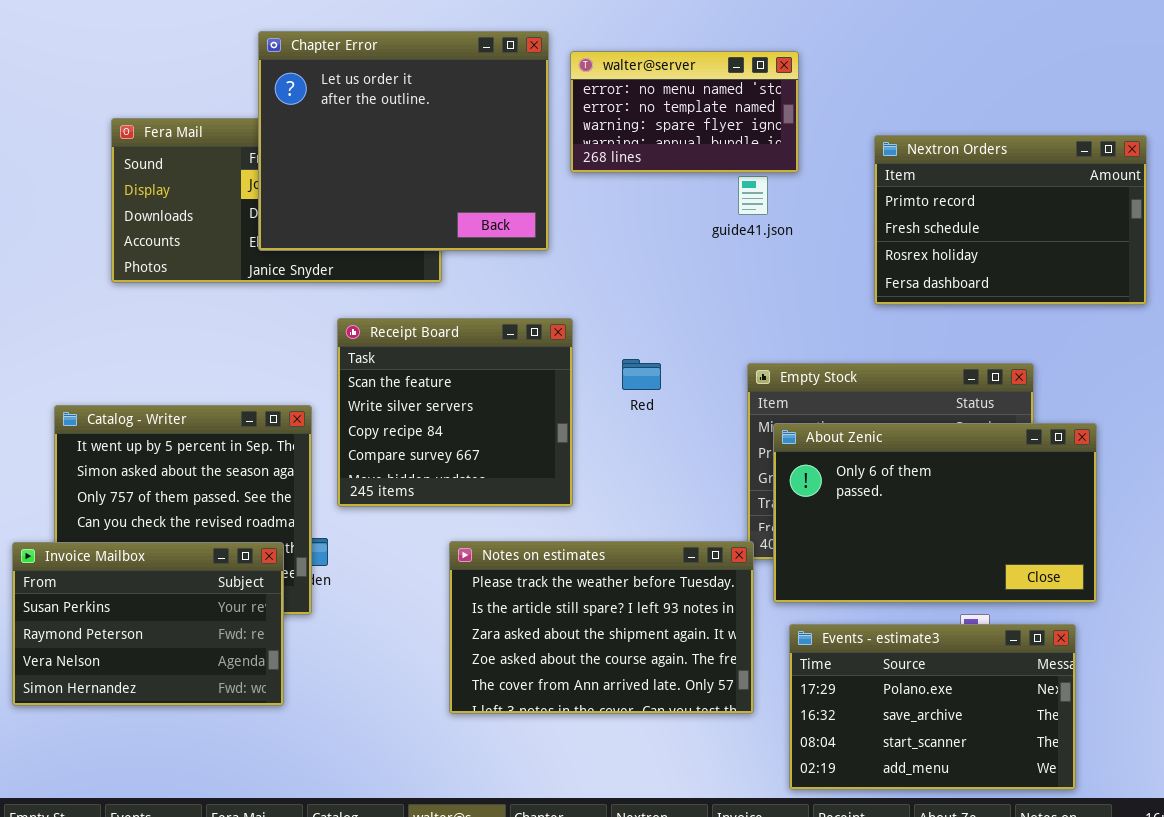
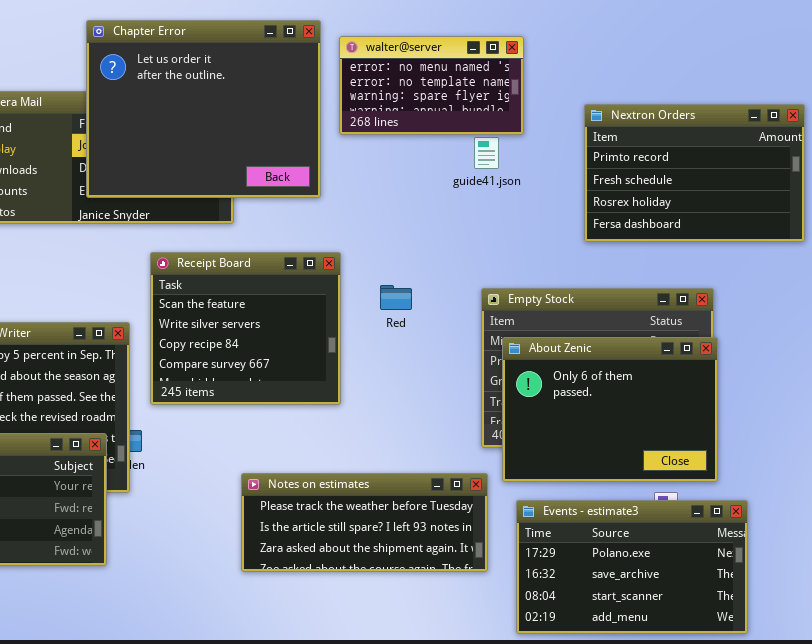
About Zenic: [773,423,1097,603] -> [502,337,718,482], resized
Notes on estimates: [449,541,754,714] -> [241,473,488,572], resized

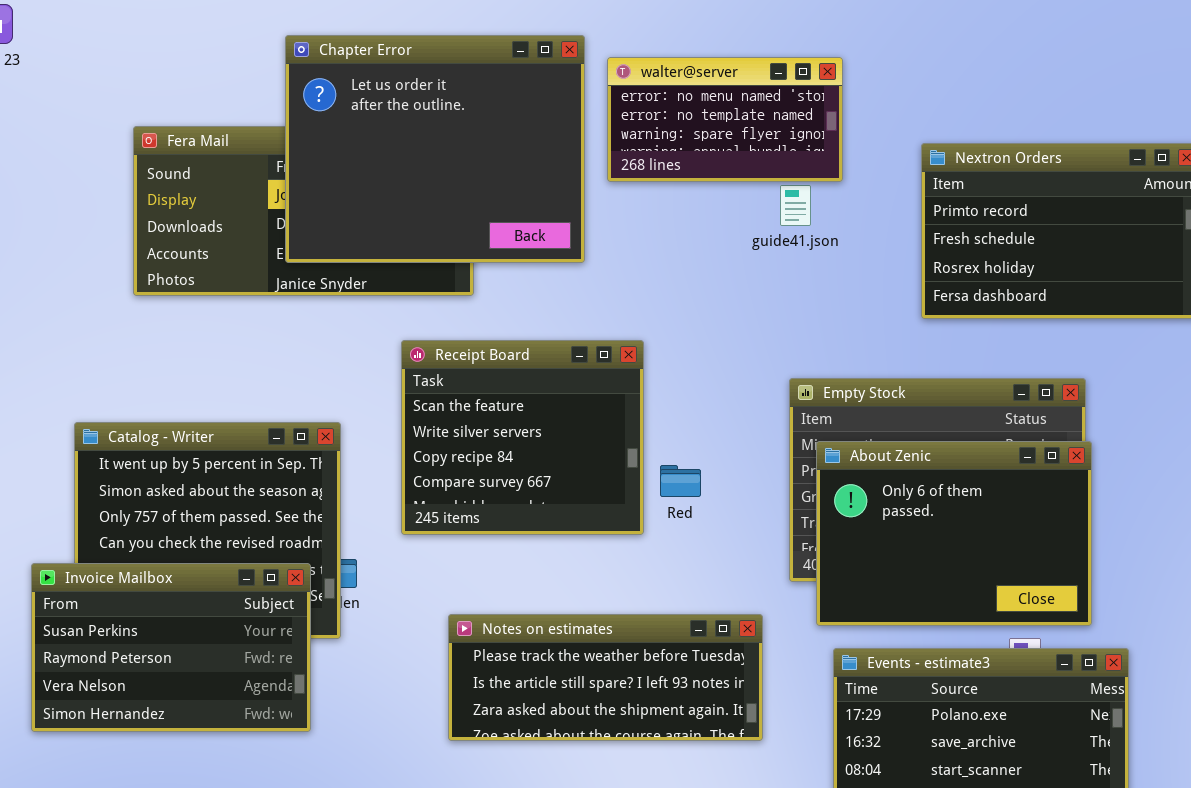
Receipt Board: [150,252,341,405] -> [401,340,644,535], moved
Red: [380,285,412,310] -> [660,465,701,497], moved
Notes on estimates: [241,473,488,572] -> [448,614,763,741], moved

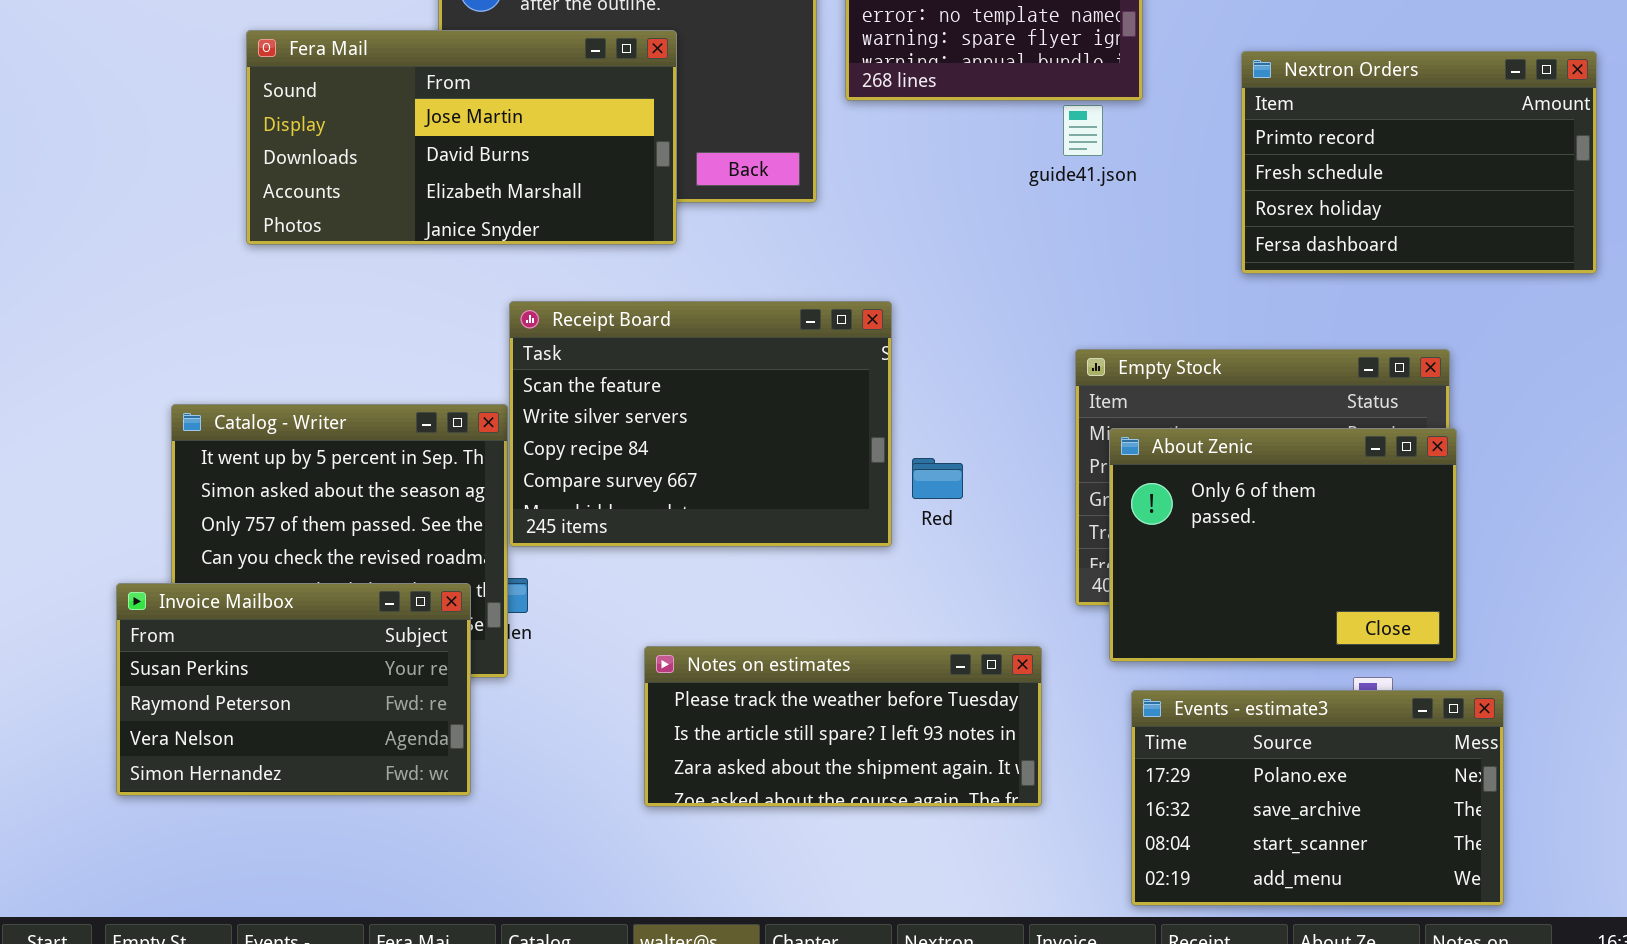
Fera Mail: [133,126,474,296] -> [246,30,677,245], raised
Receipt Board: [401,340,644,535] -> [509,301,892,547], resized

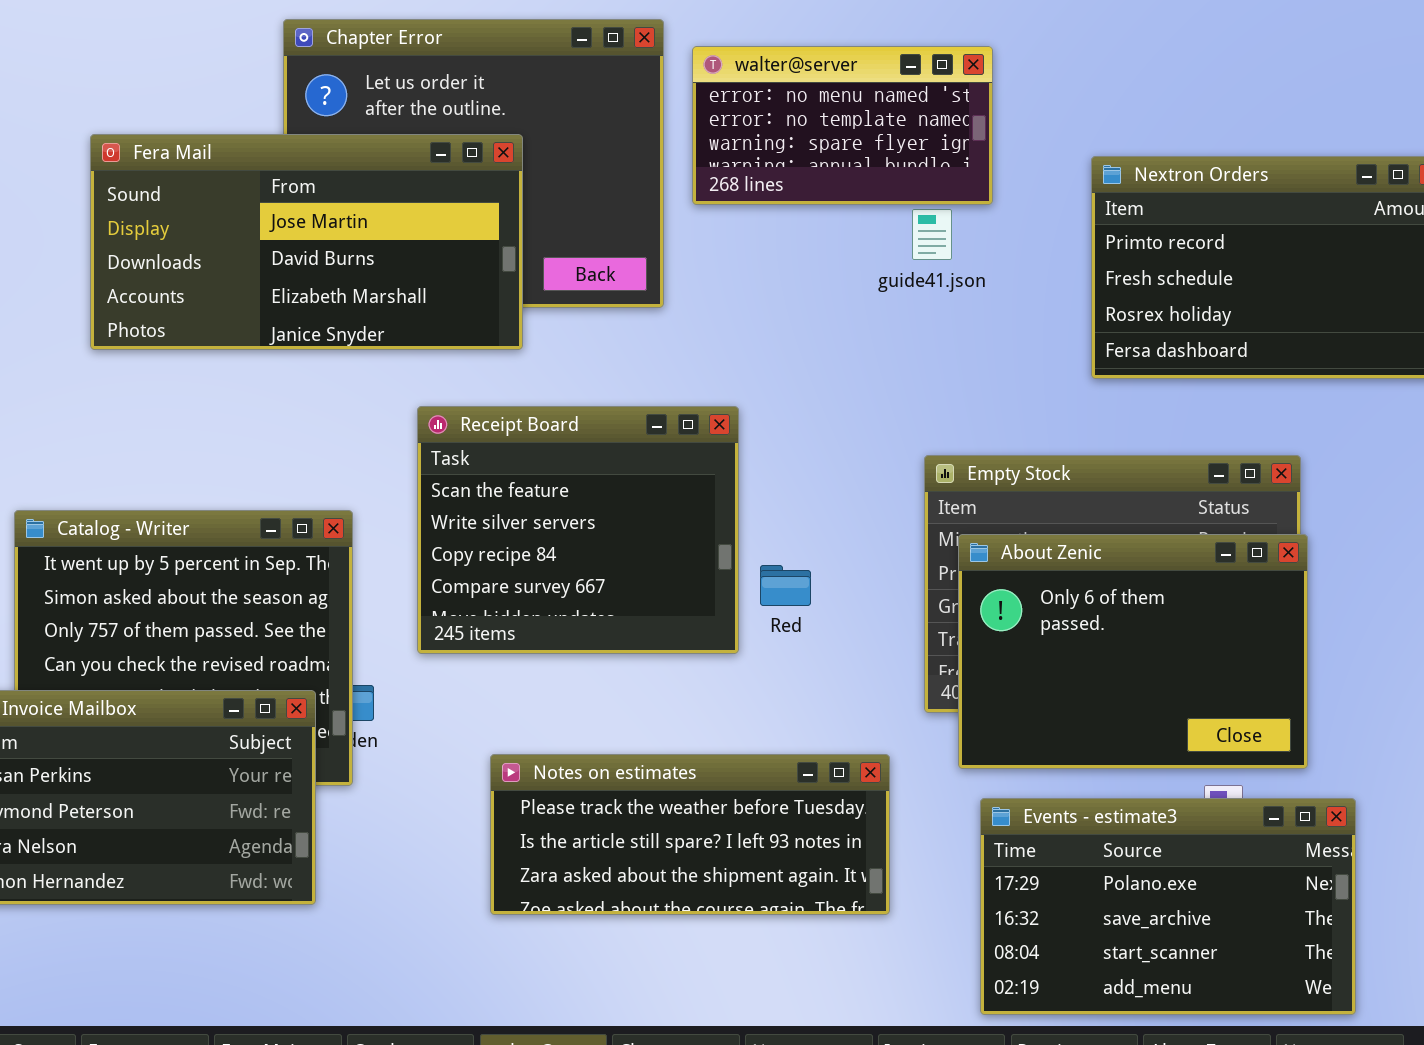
Receipt Board: [509,301,892,547] -> [417,406,739,654], resized

